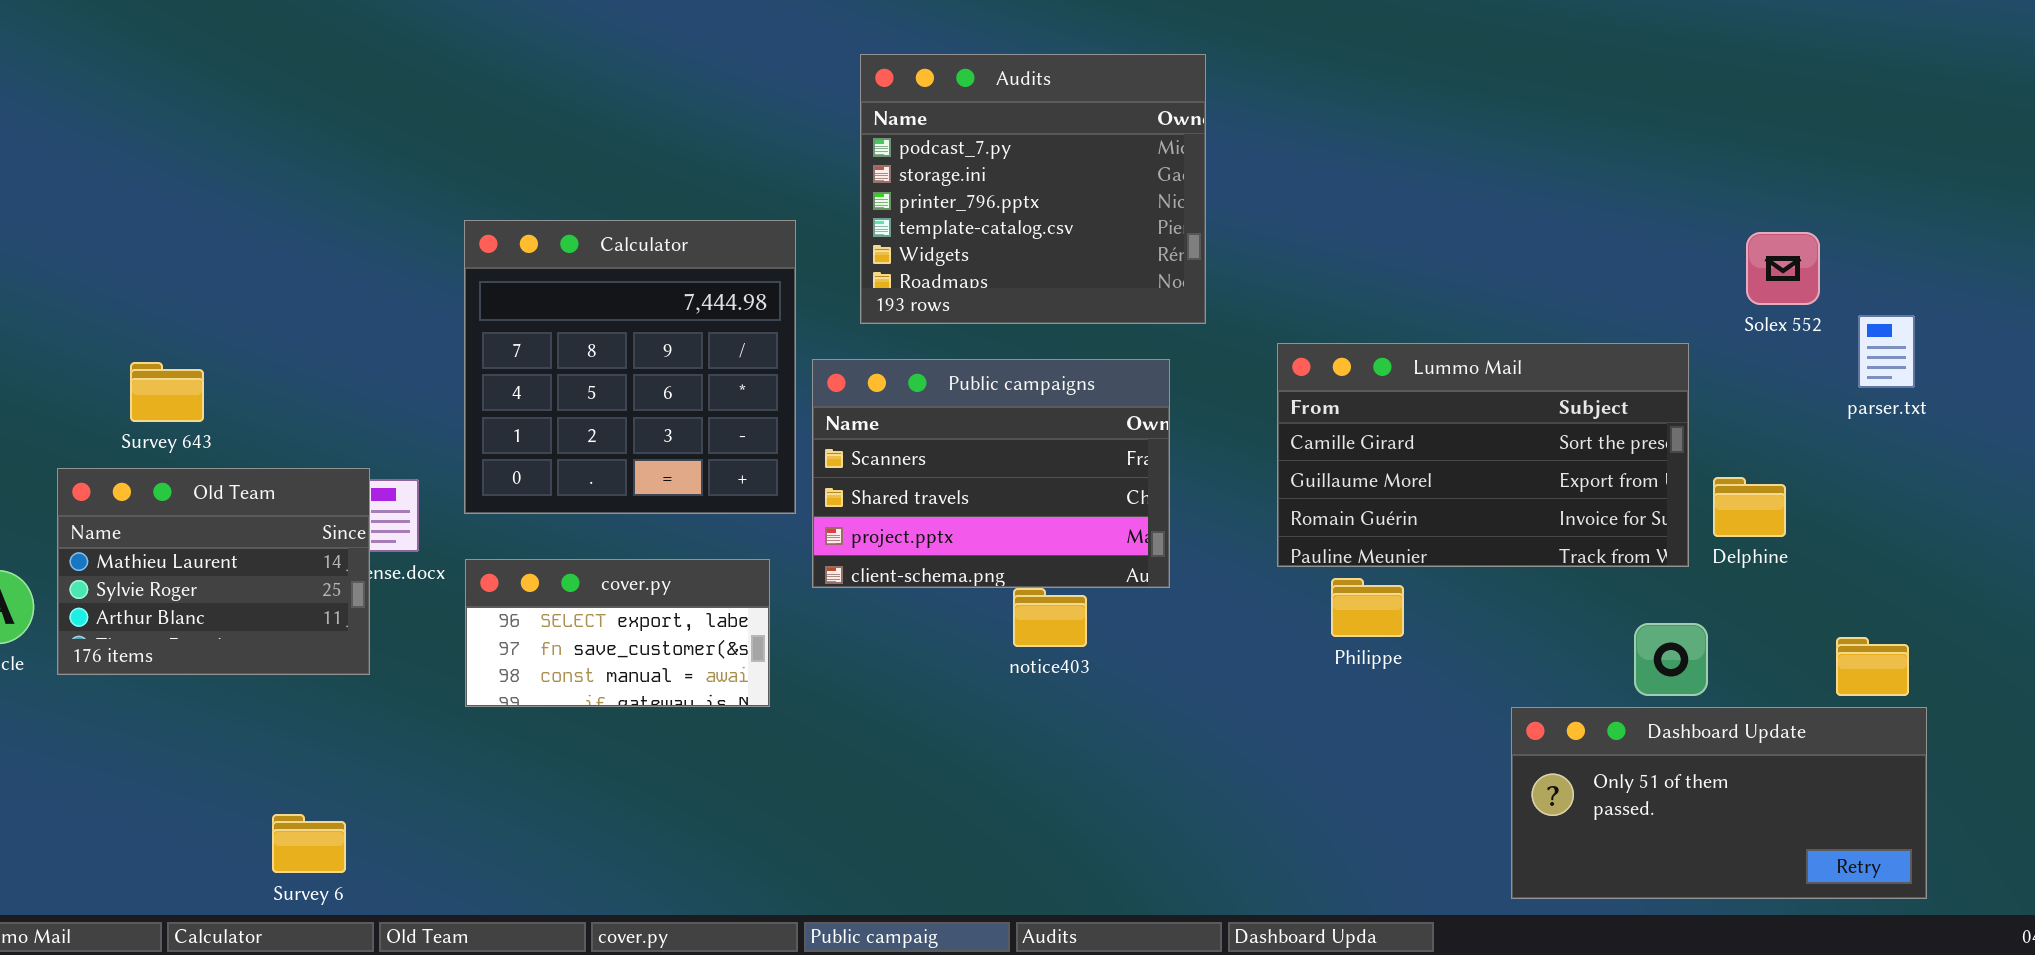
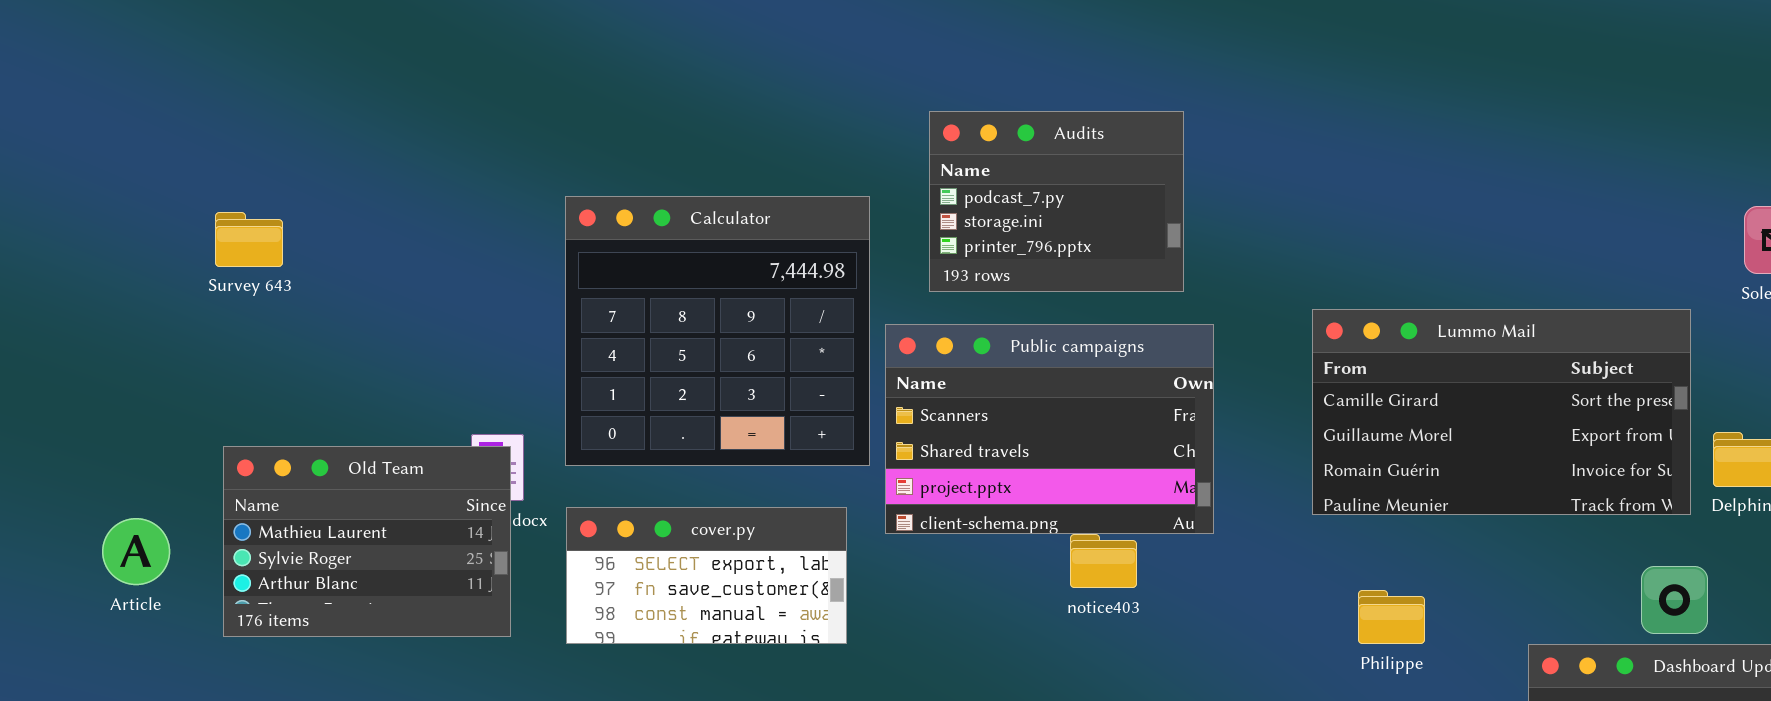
Audits: [860,54,1206,324] -> [929,111,1184,292], resized
Survey 643: [130,362,204,422] -> [215,212,283,267], moved
Old Team: [57,468,370,675] -> [223,446,511,637], moved
Philippe: [1331,578,1404,637] -> [1358,590,1425,644], moved

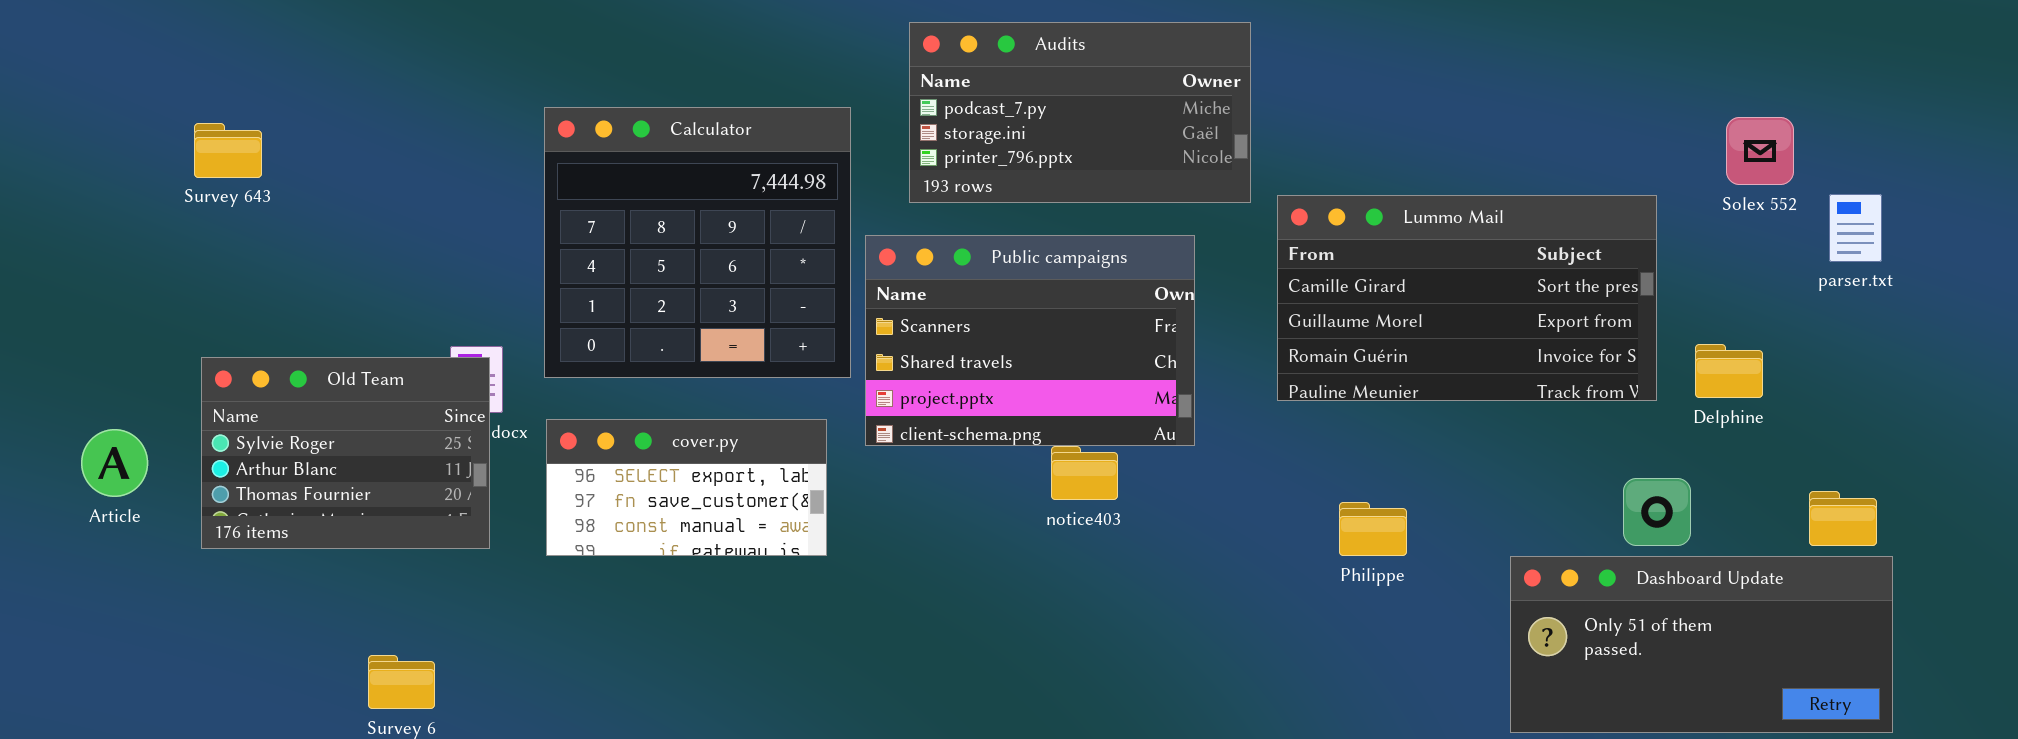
Audits: [929,111,1184,292] -> [909,22,1251,203], resized
Lummo Mail: [1312,309,1691,515] -> [1277,195,1657,401], moved
Old Team: [223,446,511,637] -> [201,357,490,549], scrolled down 1 row

